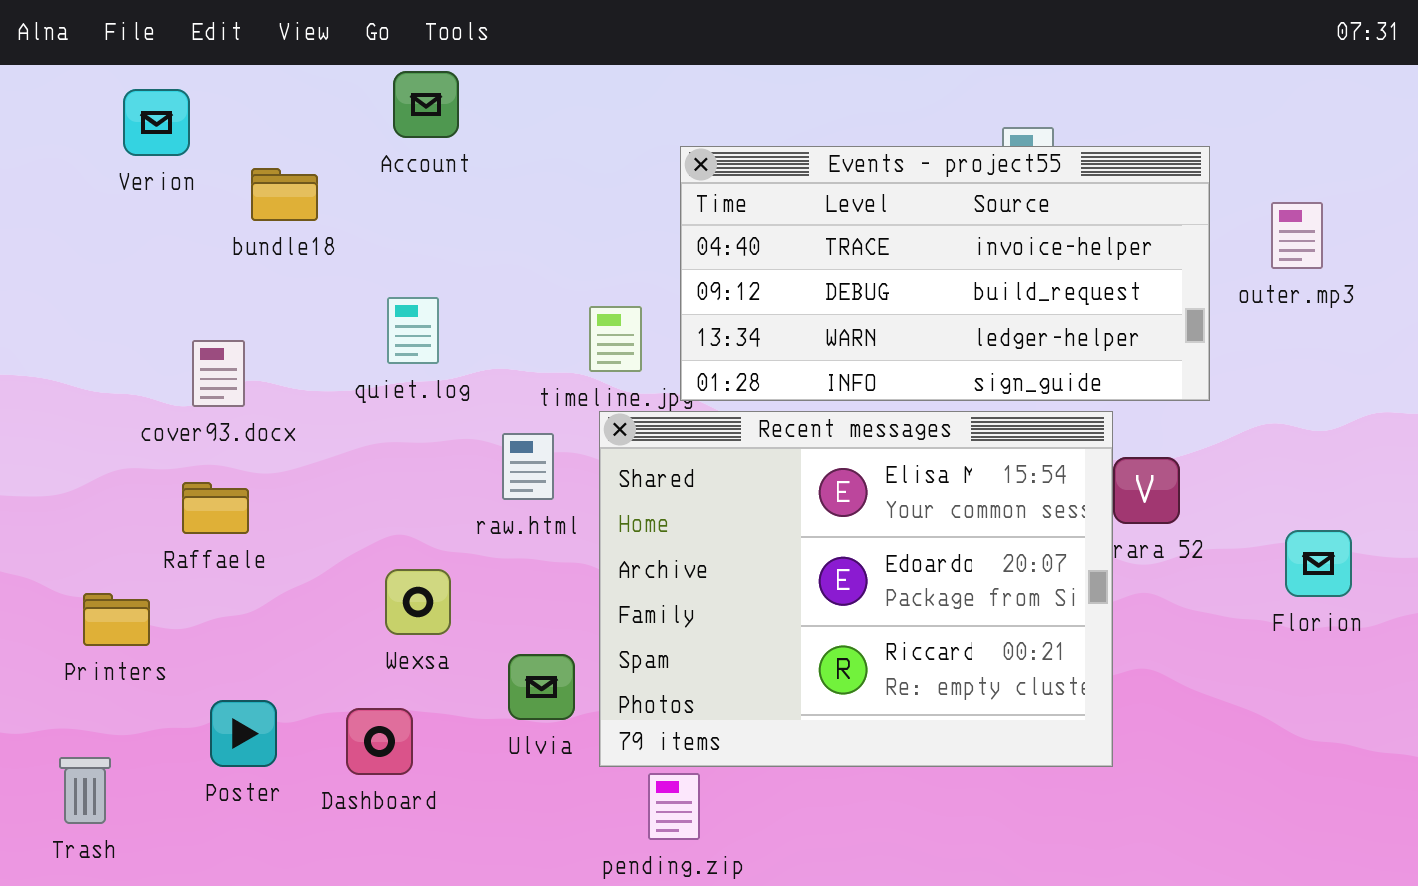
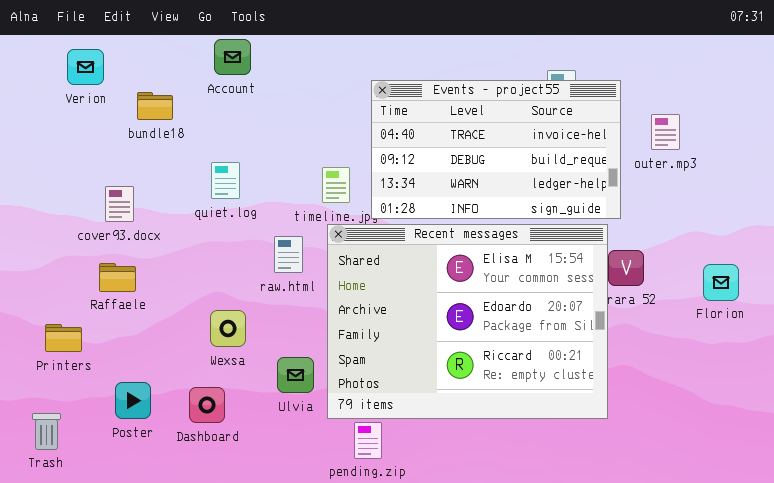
Events - project55: [680,146,1210,401] -> [371,80,621,219], resized
outer.mp3: [1271,202,1323,269] -> [651,114,680,150], moved
Florion: [1285,530,1352,597] -> [703,264,739,301], moved

